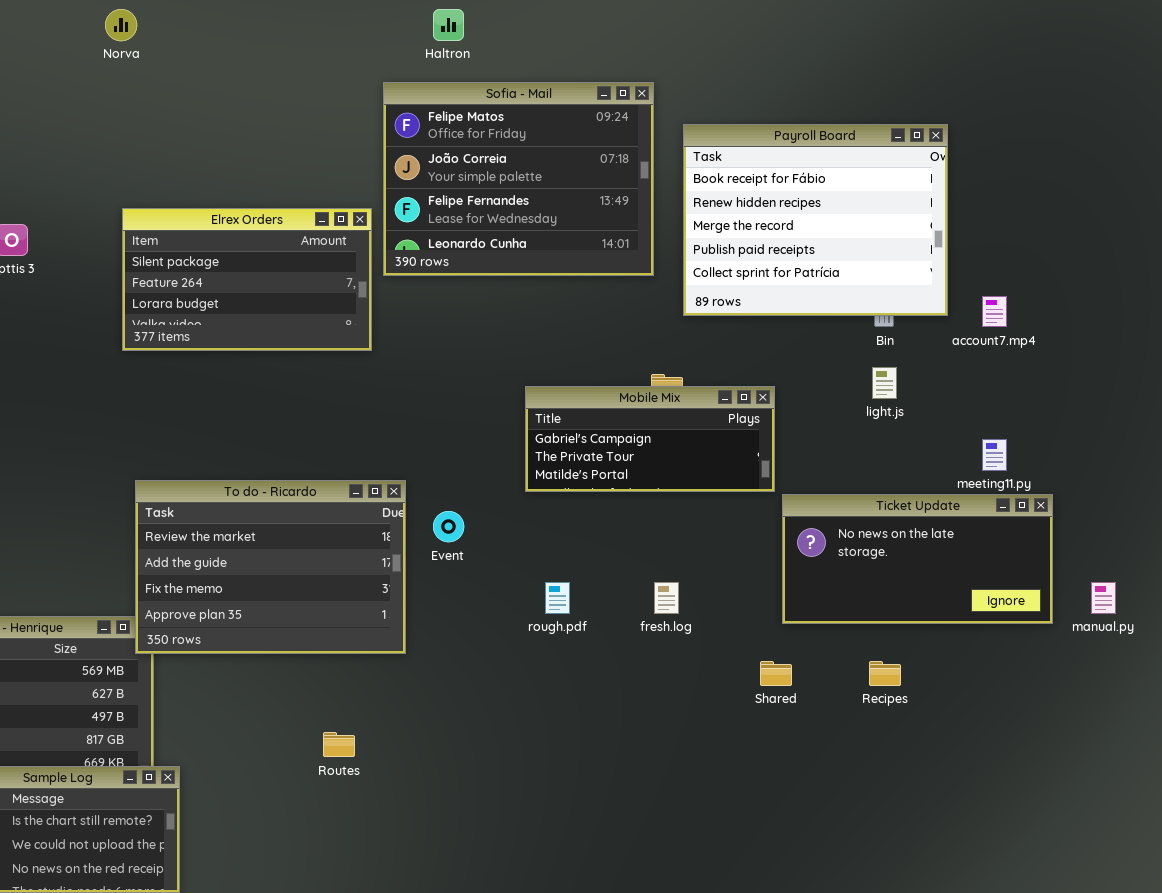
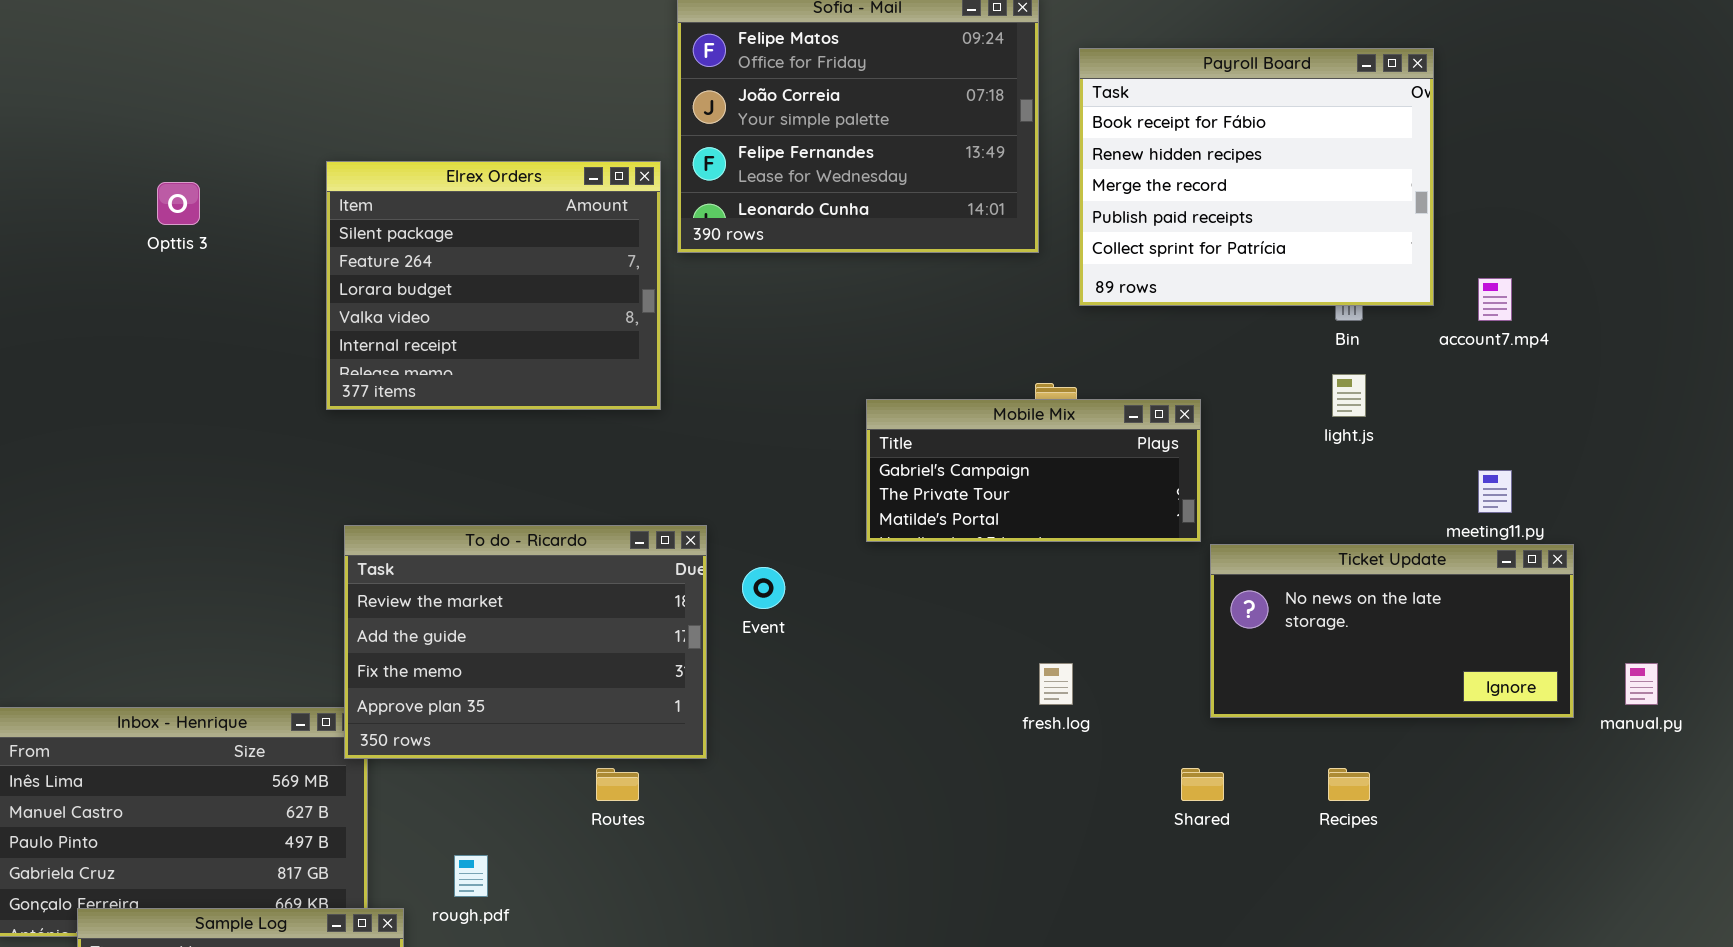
Elrex Orders: [122,208,372,351] -> [326,161,661,410], resized
rough.pdf: [545,582,570,614] -> [454,855,488,897], moved
Routes: [323,732,355,757] -> [596,768,639,801], moved

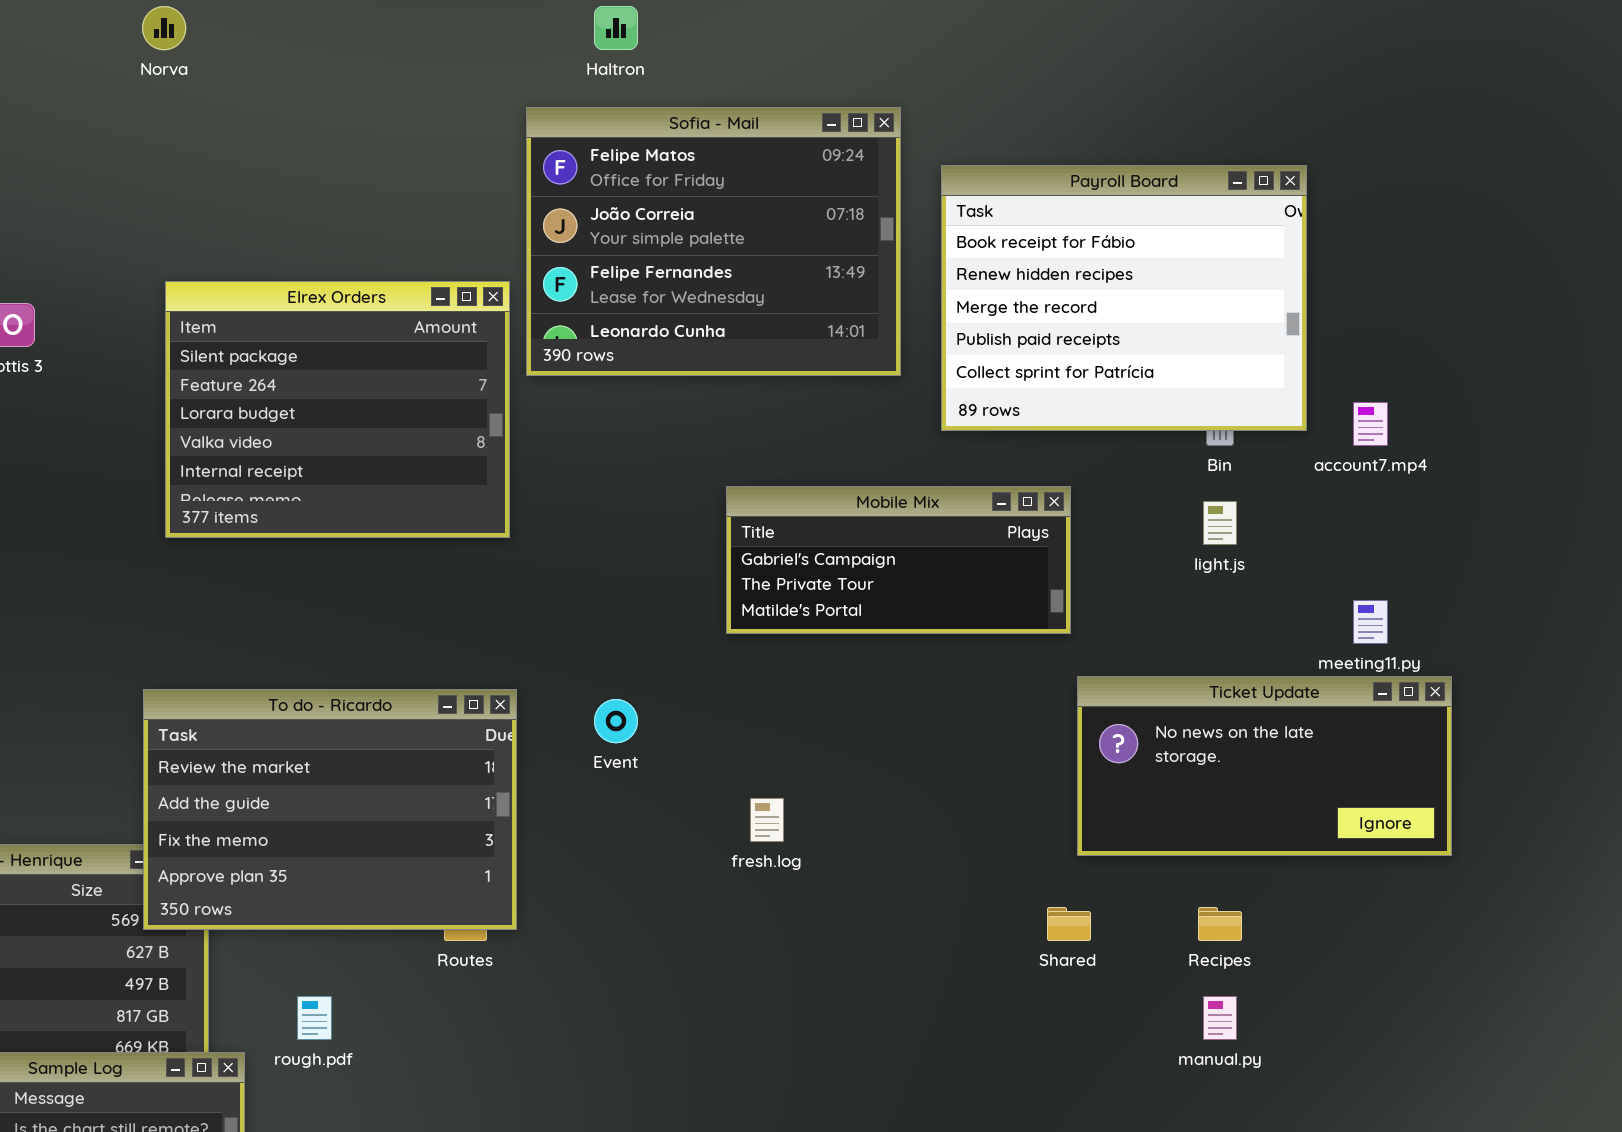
Mobile Mix: [866,399,1201,542] -> [726,486,1071,634], moved
To do - Ricardo: [344,525,707,759] -> [143,689,517,930], moved
fresh.log: [1039,663,1073,705] -> [750,798,784,842], moved
manual.py: [1625,663,1658,705] -> [1203,996,1237,1040], moved

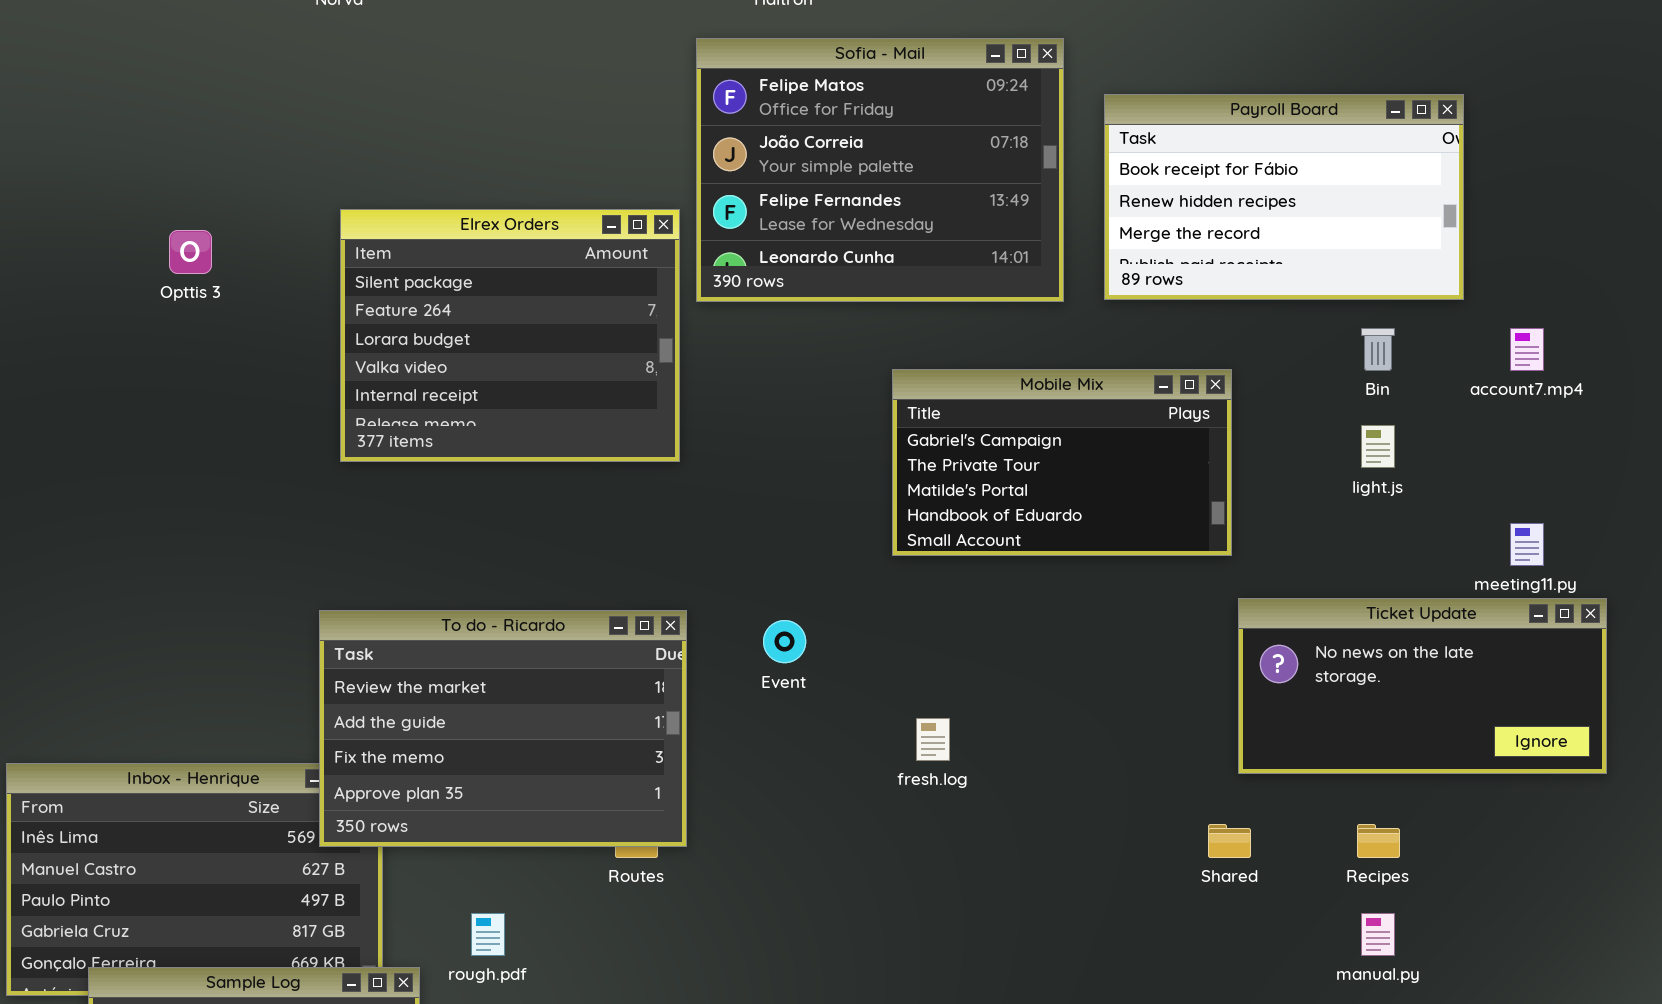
Payroll Board: [941,165,1307,431] -> [1104,94,1464,300], resized
Mobile Mix: [726,486,1071,634] -> [892,369,1232,556], resized

